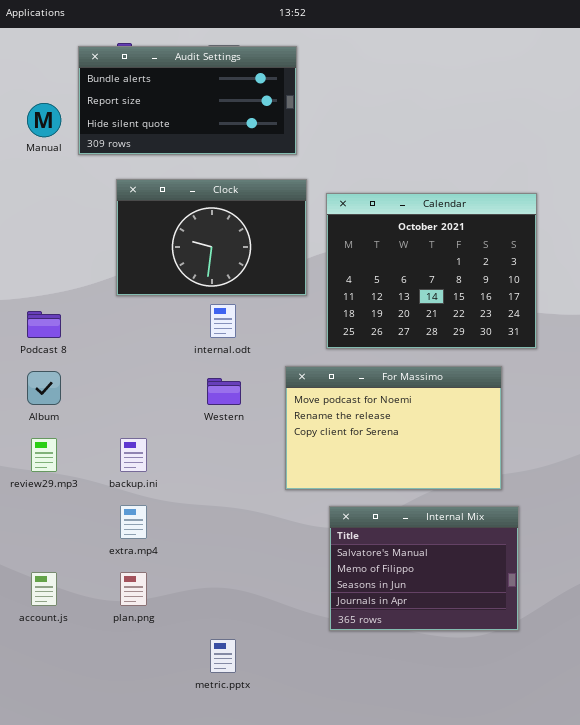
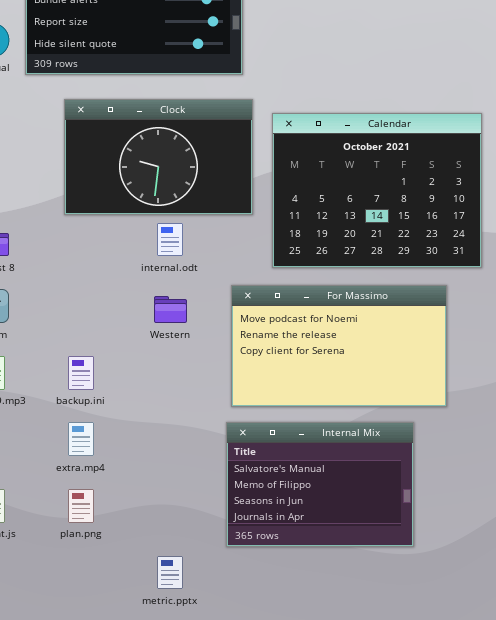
Internal Mix: [329,506,519,631] -> [226,422,414,547], moved

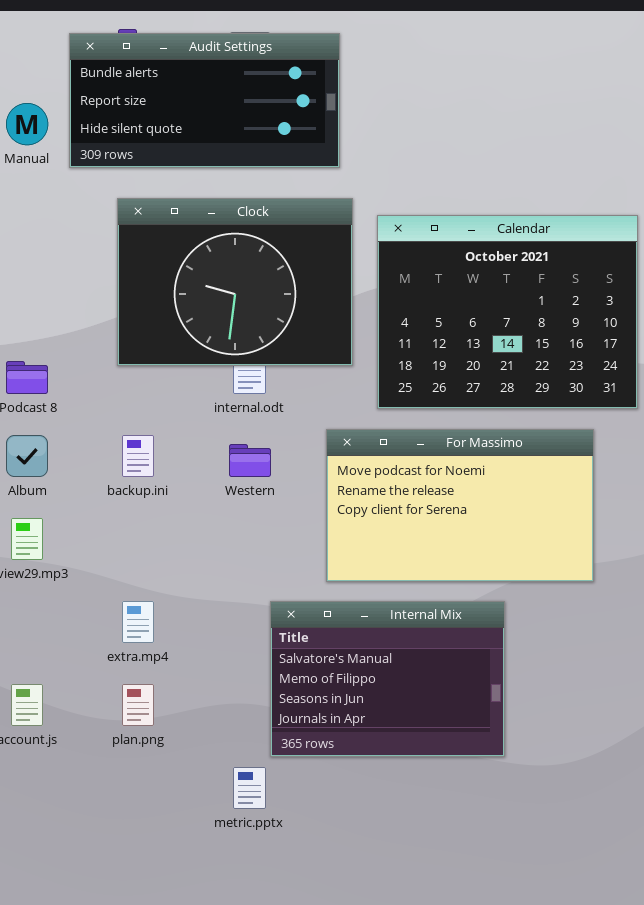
Clock: [64,99,253,215] -> [117,198,353,366], resized
backup.ini: [68,356,94,390] -> [122,435,154,477], moved
Internal Mix: [226,422,414,547] -> [270,601,505,757], moved

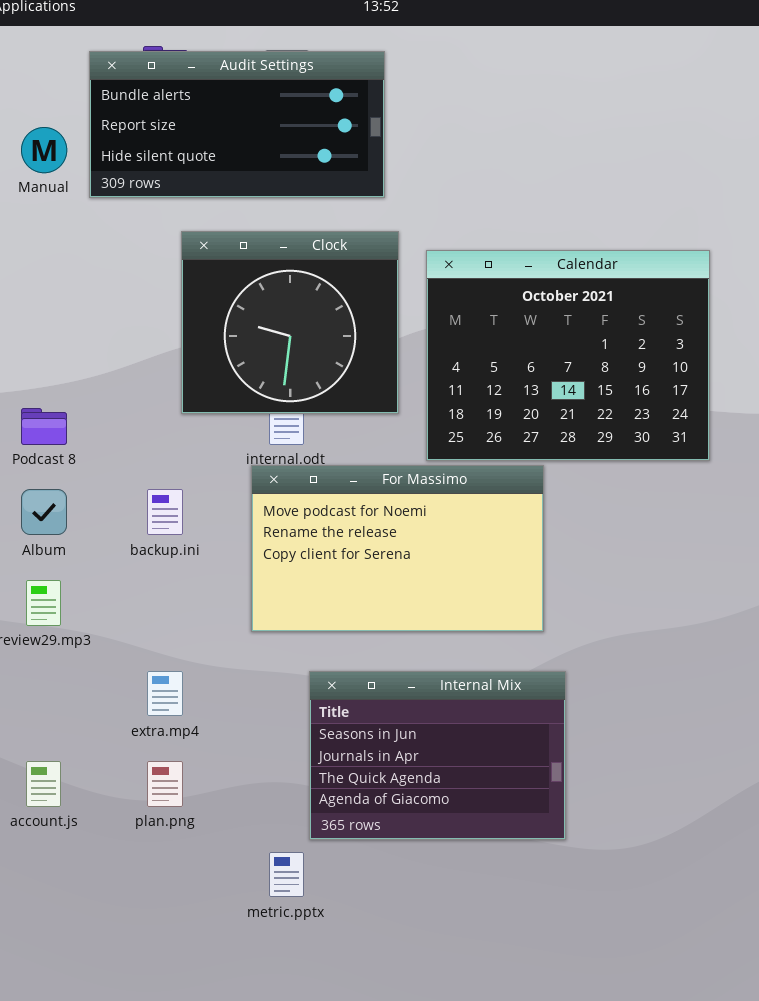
Clock: [117,198,353,366] -> [181,231,399,414], resized
For Massimo: [326,429,594,582] -> [251,465,544,632], moved
Internal Mix: [270,601,505,757] -> [309,671,566,840], scrolled down 2 rows

